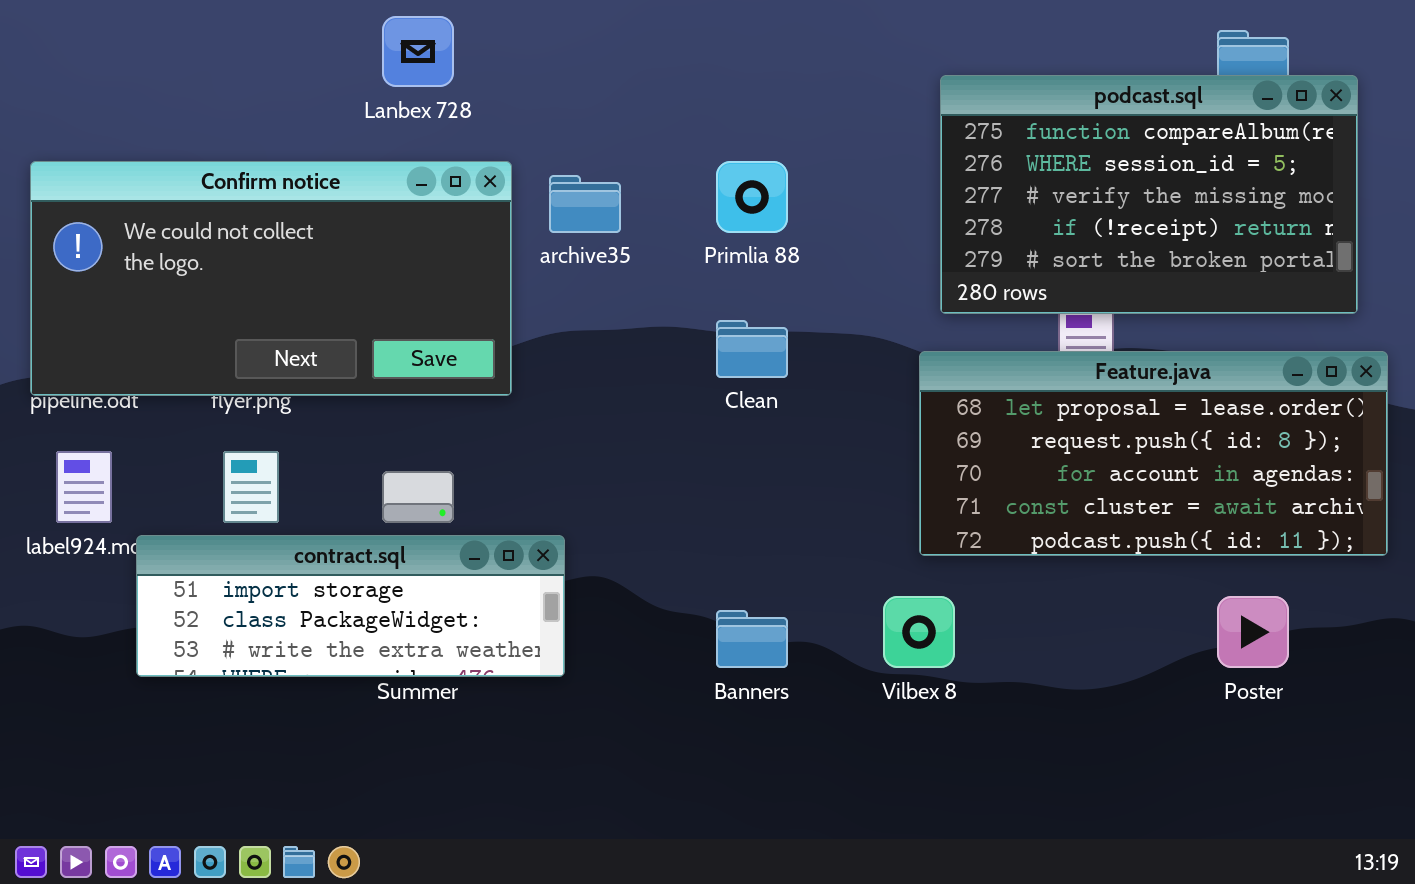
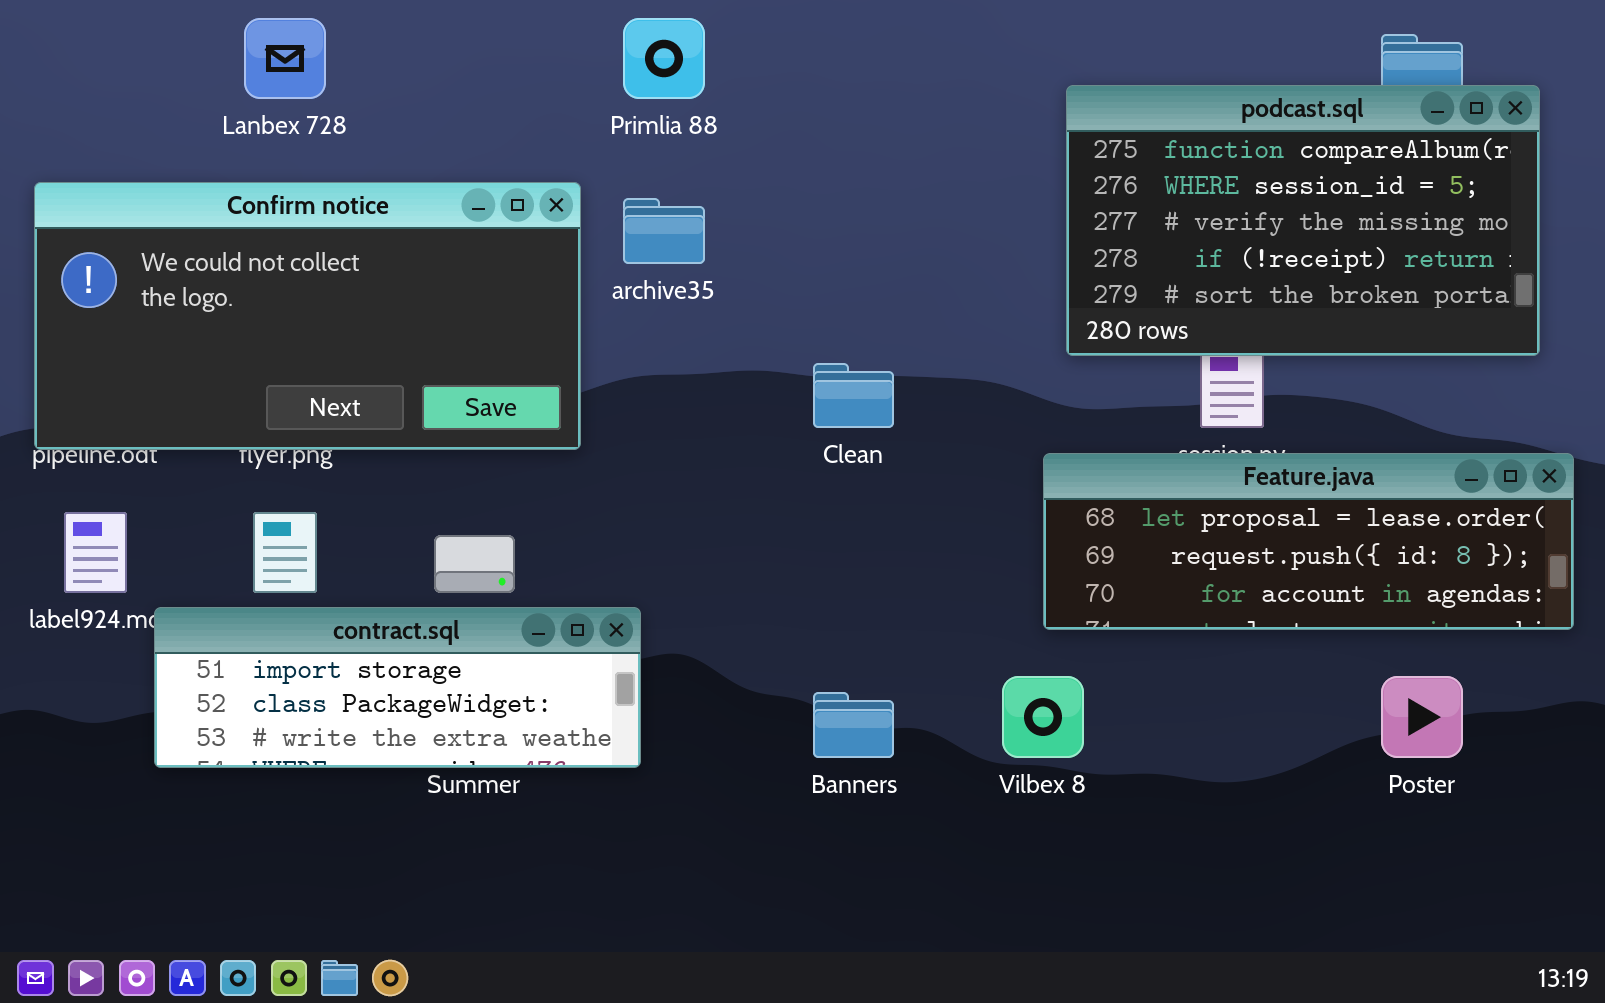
Lanbex 728: [382,16,454,87] -> [244,18,326,99], moved
Primlia 88: [716,161,788,233] -> [623,18,705,99], moved
Feature.java: [919,351,1388,556] -> [1043,453,1574,630], resized

